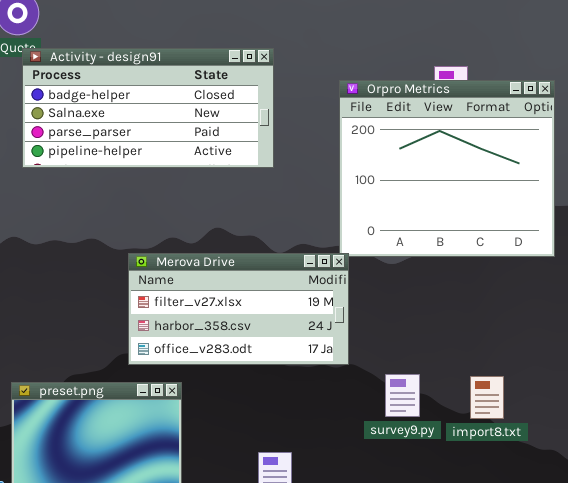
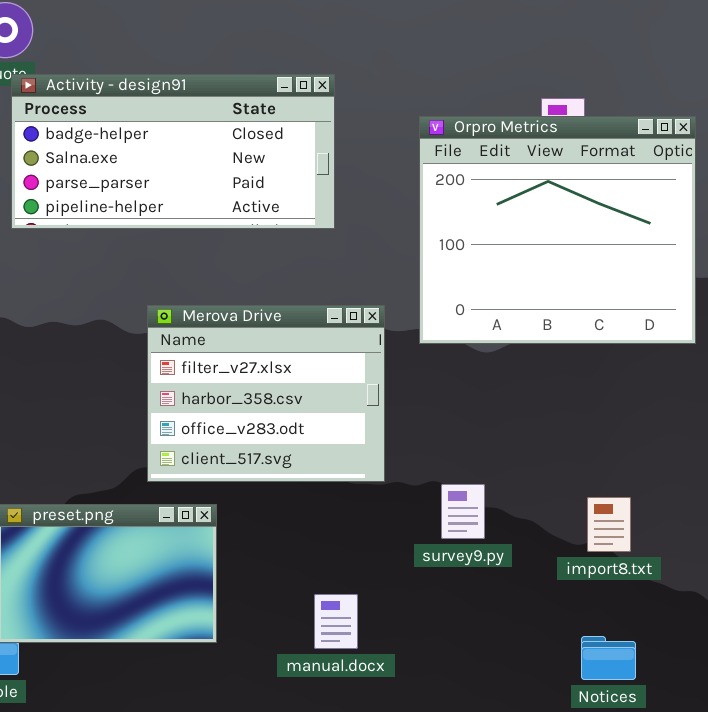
Merova Drive: [128,253,349,365] -> [147,305,385,482], resized
survey9.py: [385,374,420,417] -> [441,484,485,539], moved

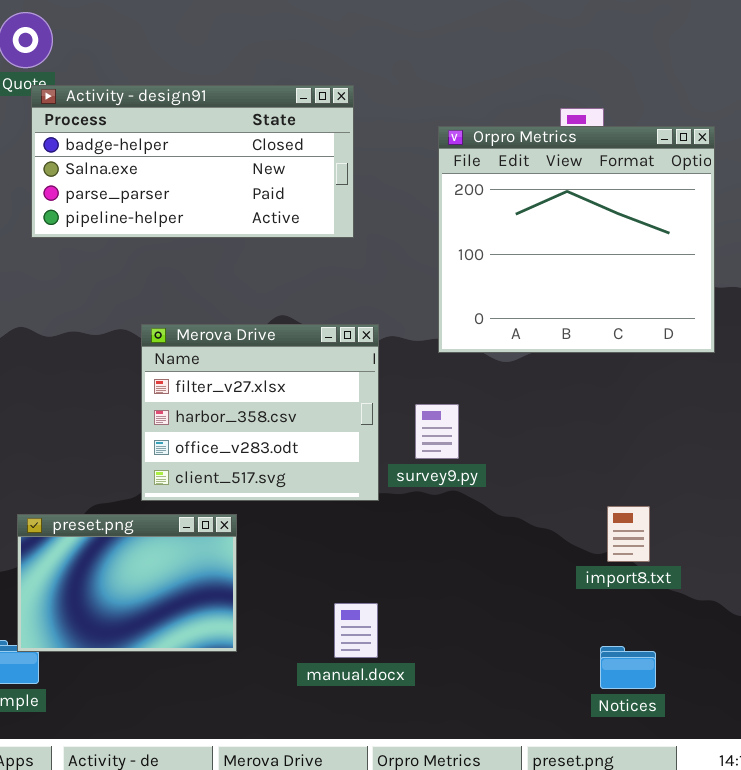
Merova Drive: [147,305,385,482] -> [141,324,379,501], moved
survey9.py: [441,484,485,539] -> [415,404,459,459], moved

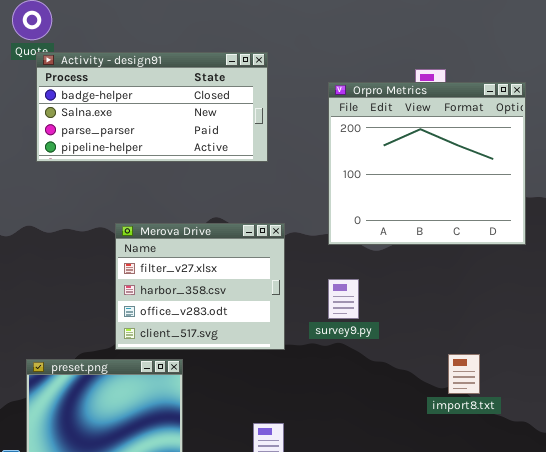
survey9.py: [415,404,459,459] -> [328,279,359,319], moved

